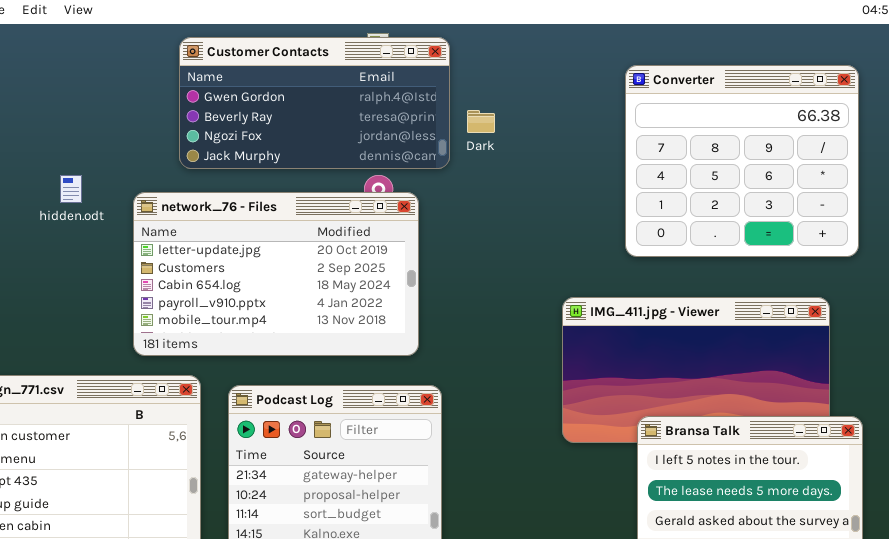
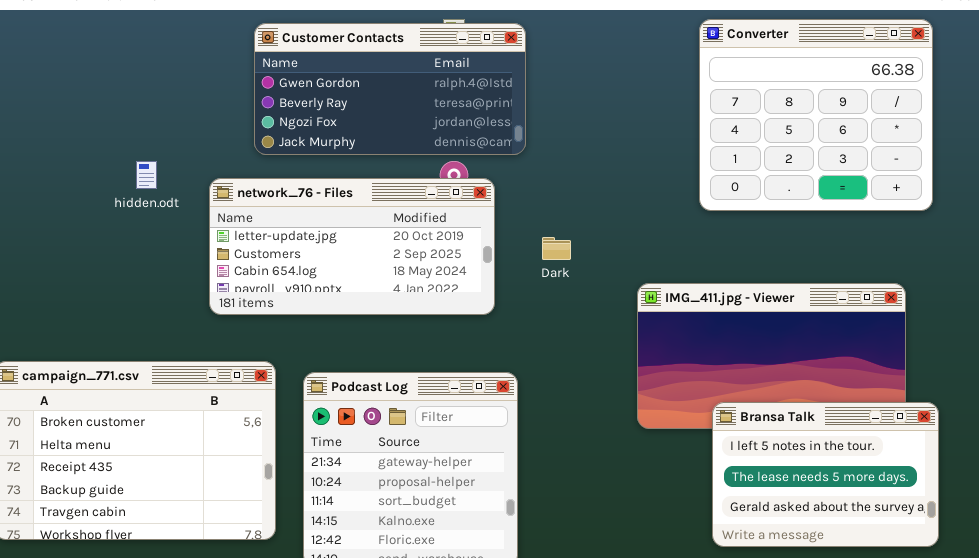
Converter: [625,65,859,257] -> [699,19,933,211], moved
Dark: [467,110,495,133] -> [542,237,571,260], moved
network_76 - Files: [133,192,419,356] -> [209,178,495,315], resized

